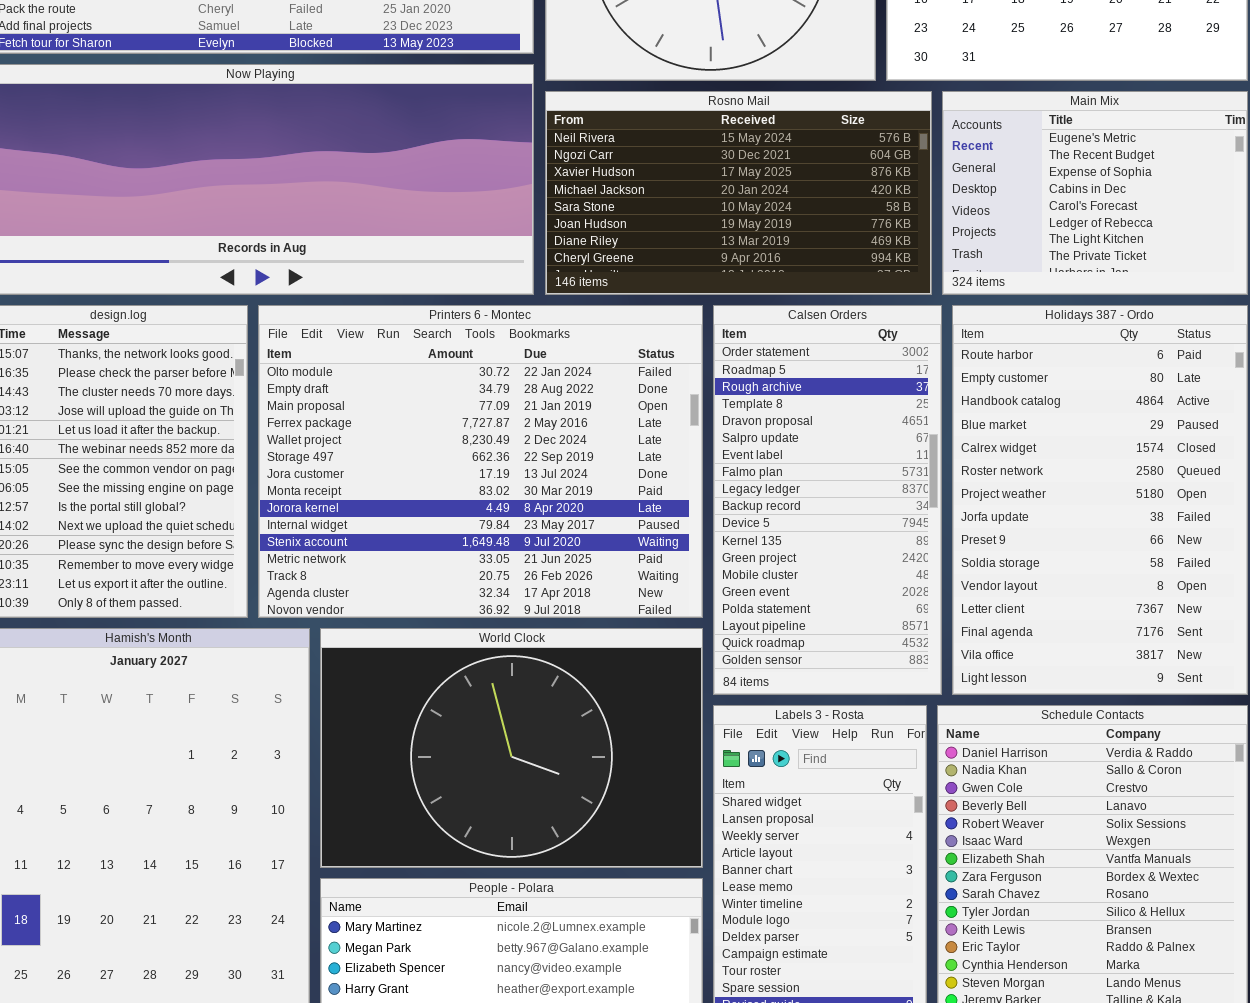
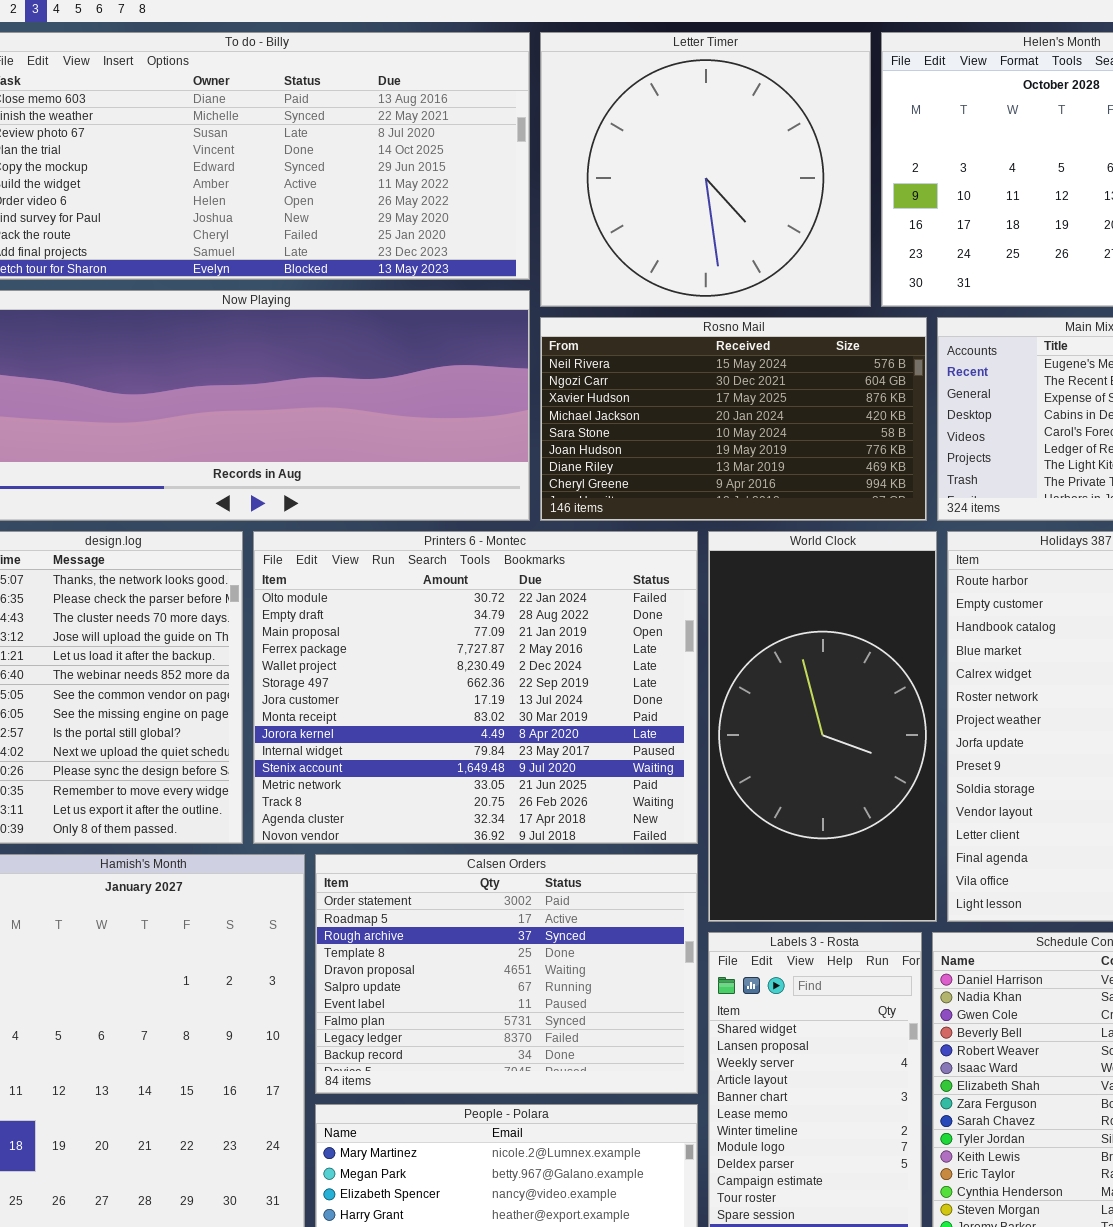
Calsen Orders: [713,305,942,695] -> [315,854,698,1094], moved, resized
World Clock: [320,628,703,868] -> [708,531,937,922], moved, resized

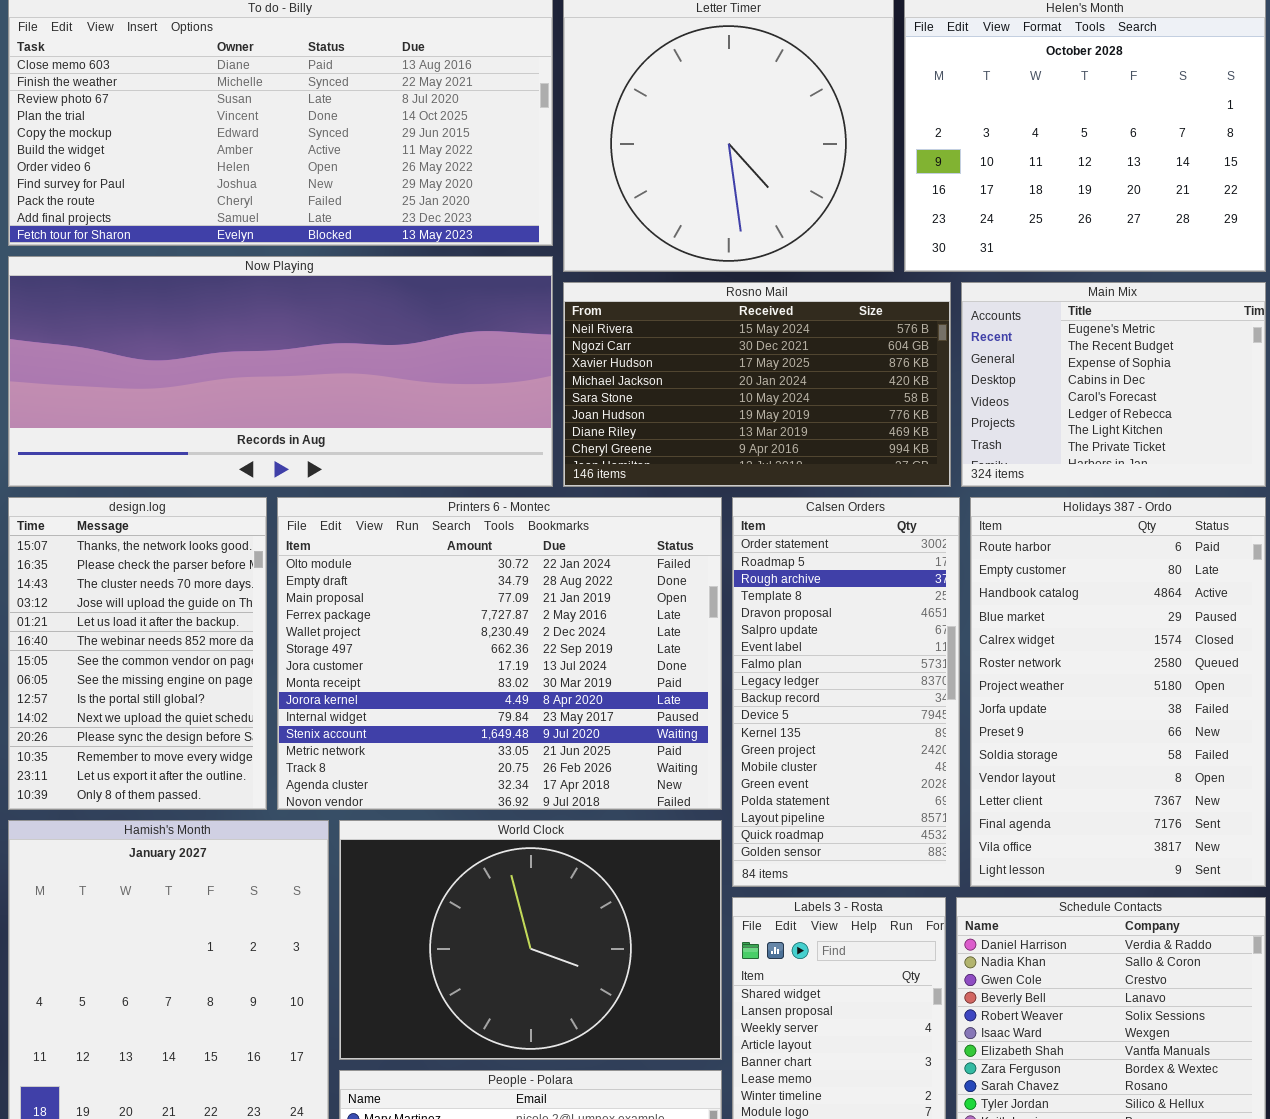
World Clock: [708,531,937,922] -> [339,820,722,1060], moved, resized
Calsen Orders: [315,854,698,1094] -> [732,497,960,887], moved, resized

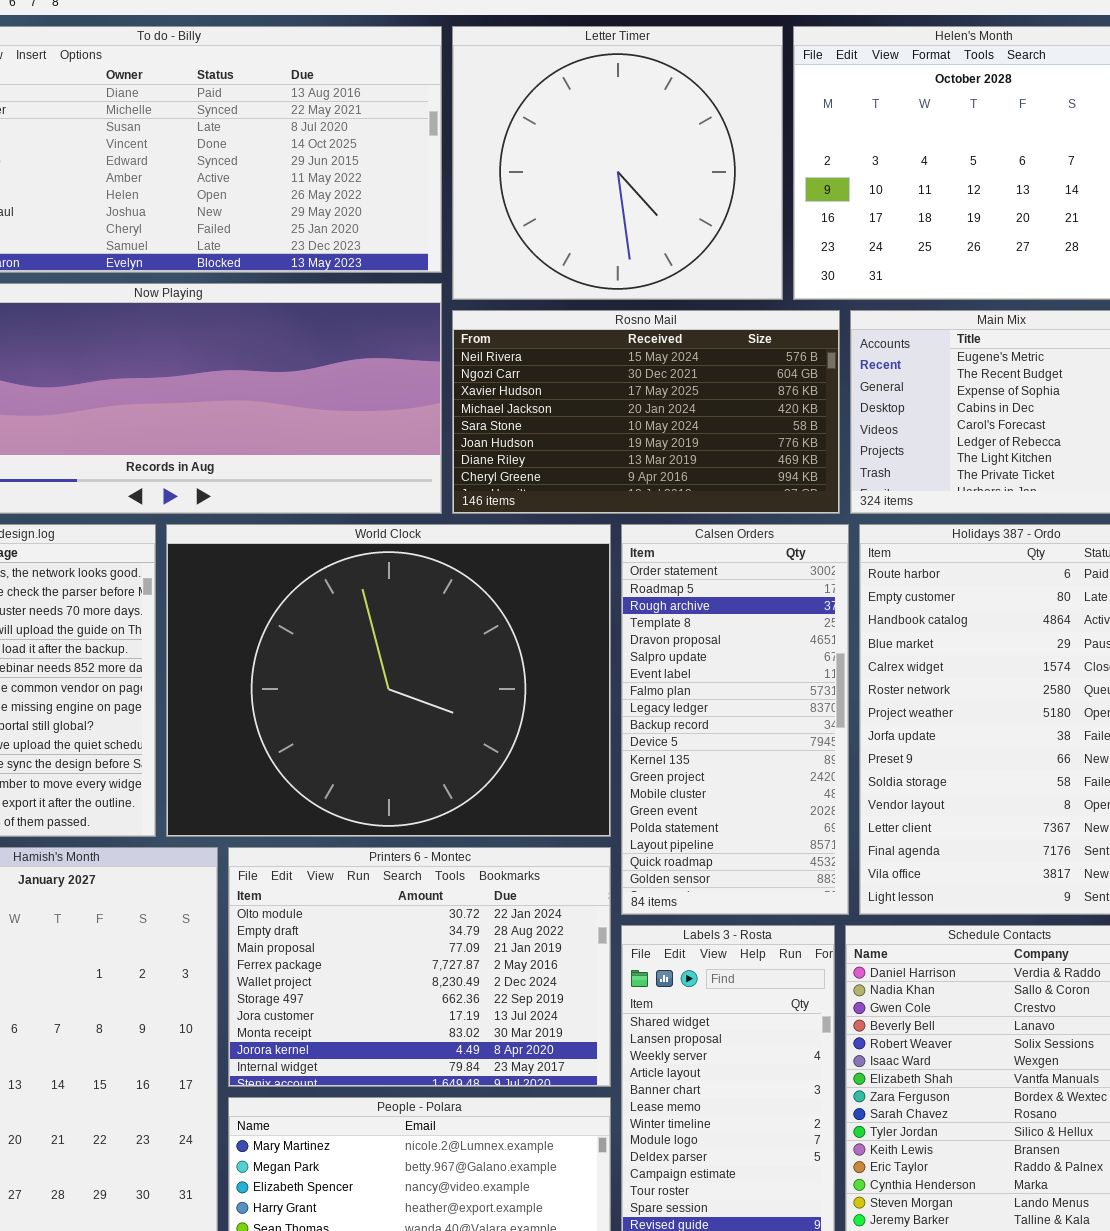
Printers 6 - Montec: [277,497,722,810] -> [228,847,611,1087], moved, resized
World Clock: [339,820,722,1060] -> [166,524,611,837], moved, resized

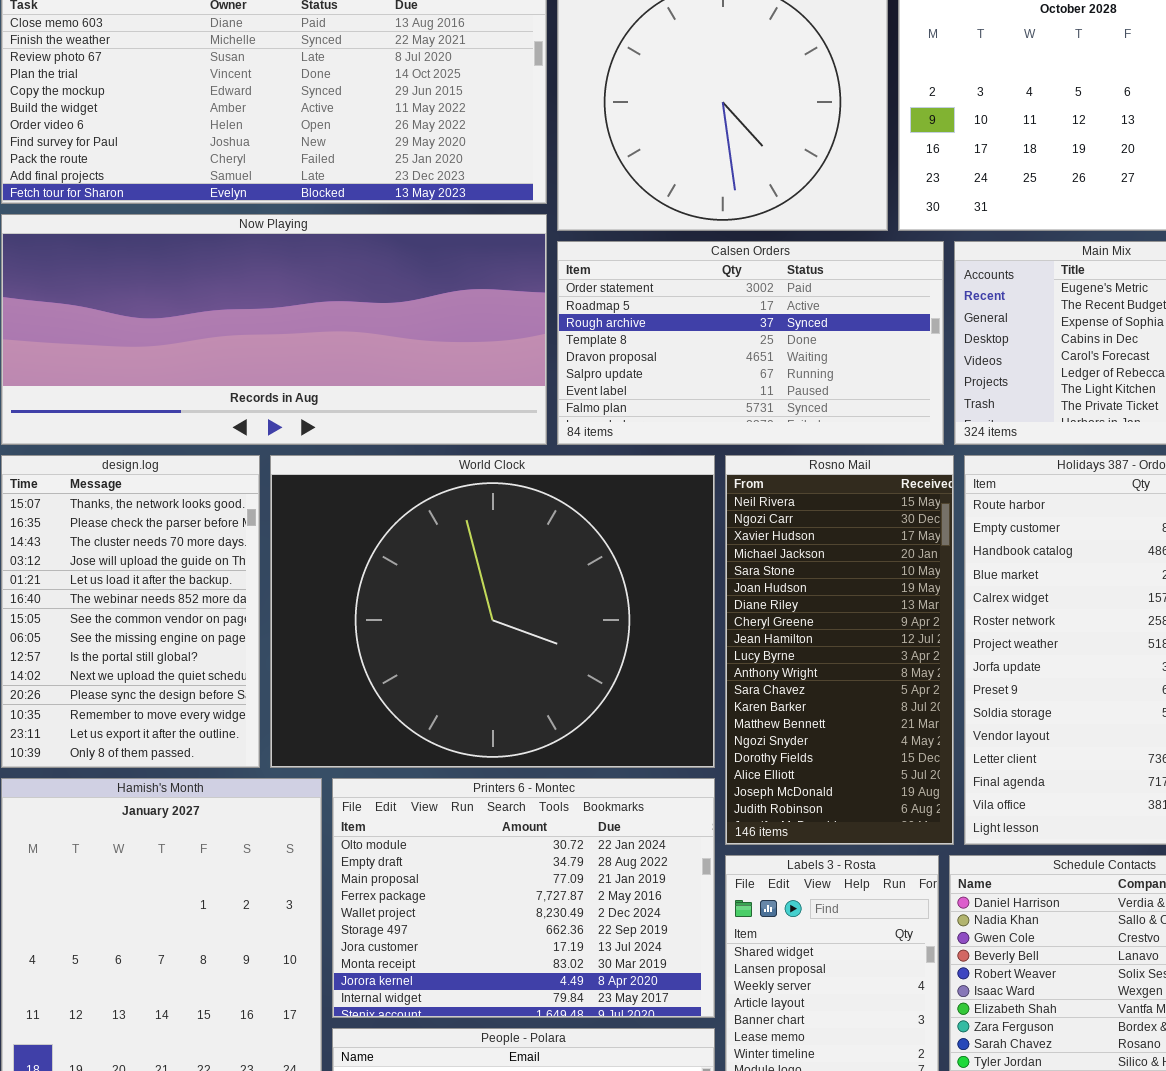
Rosno Mail: [452,310,840,514] -> [725,455,954,845], moved, resized
Calsen Orders: [621,524,849,915] -> [557,241,944,445], moved, resized

